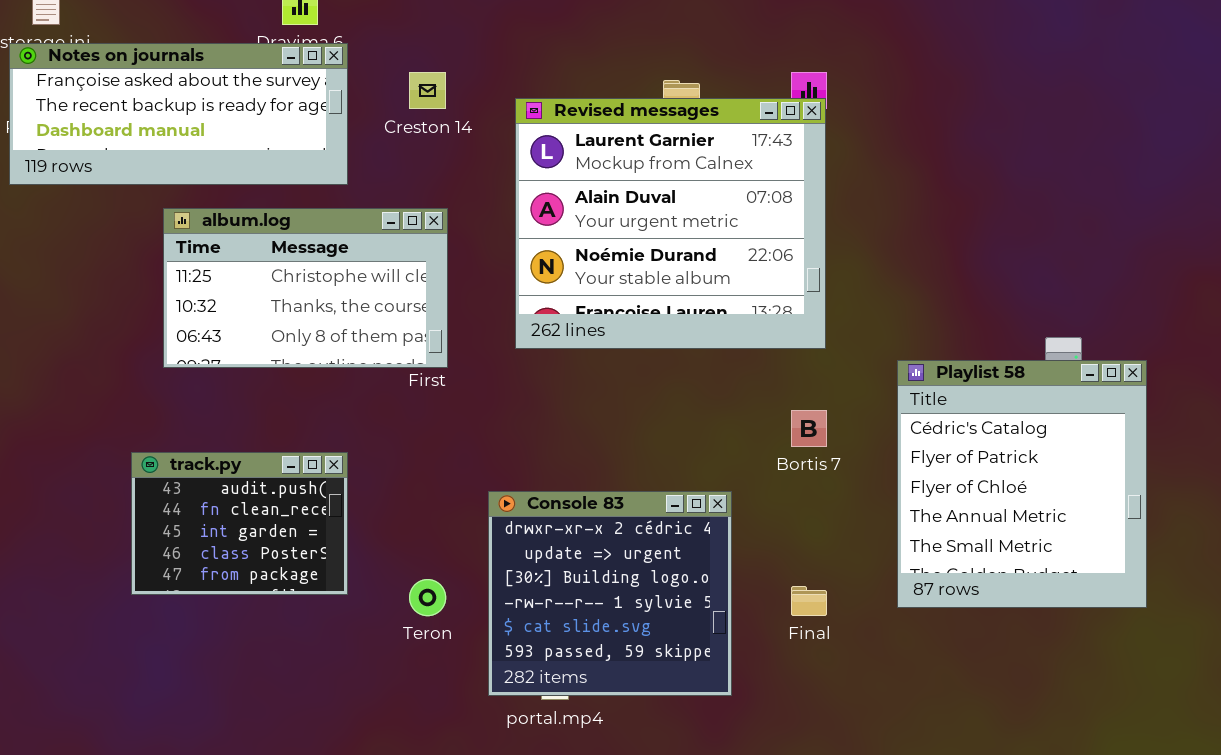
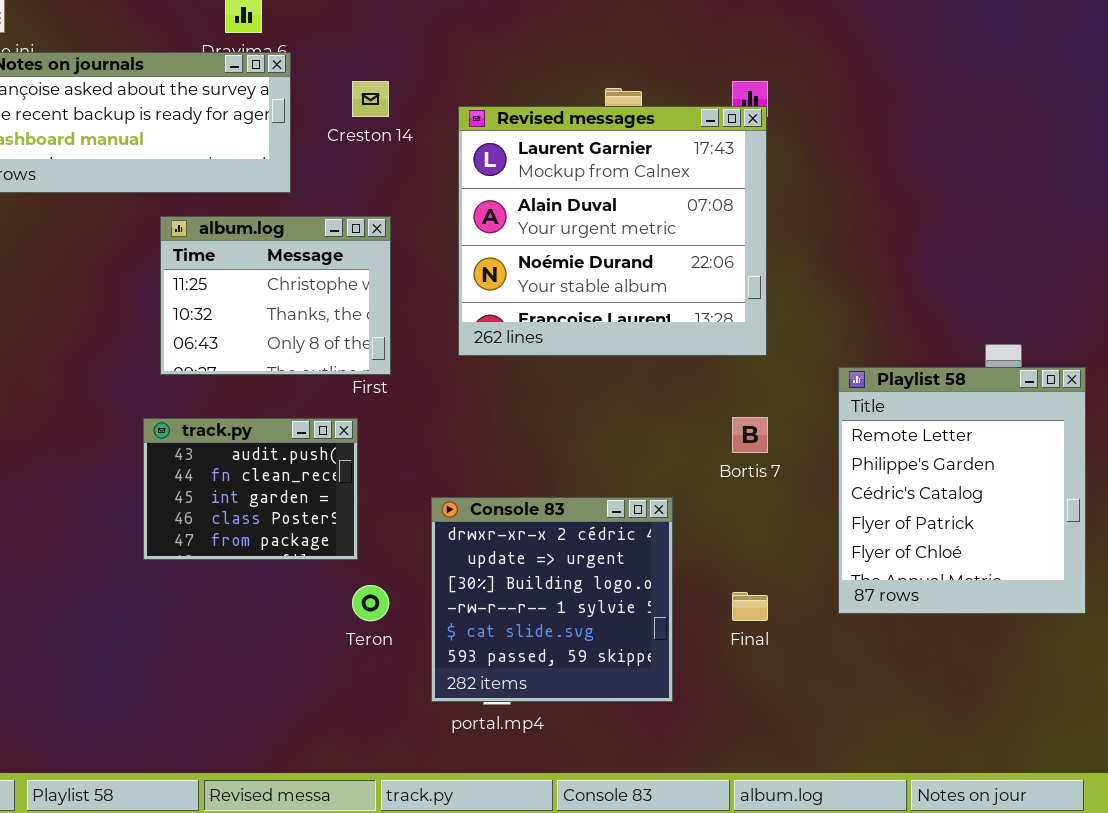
album.log: [163,208,448,368] -> [160,216,391,375], resized
Playlist 58: [897,360,1147,608] -> [838,367,1086,614], scrolled up 2 rows
track.py: [131,452,348,595] -> [143,418,358,560], moved

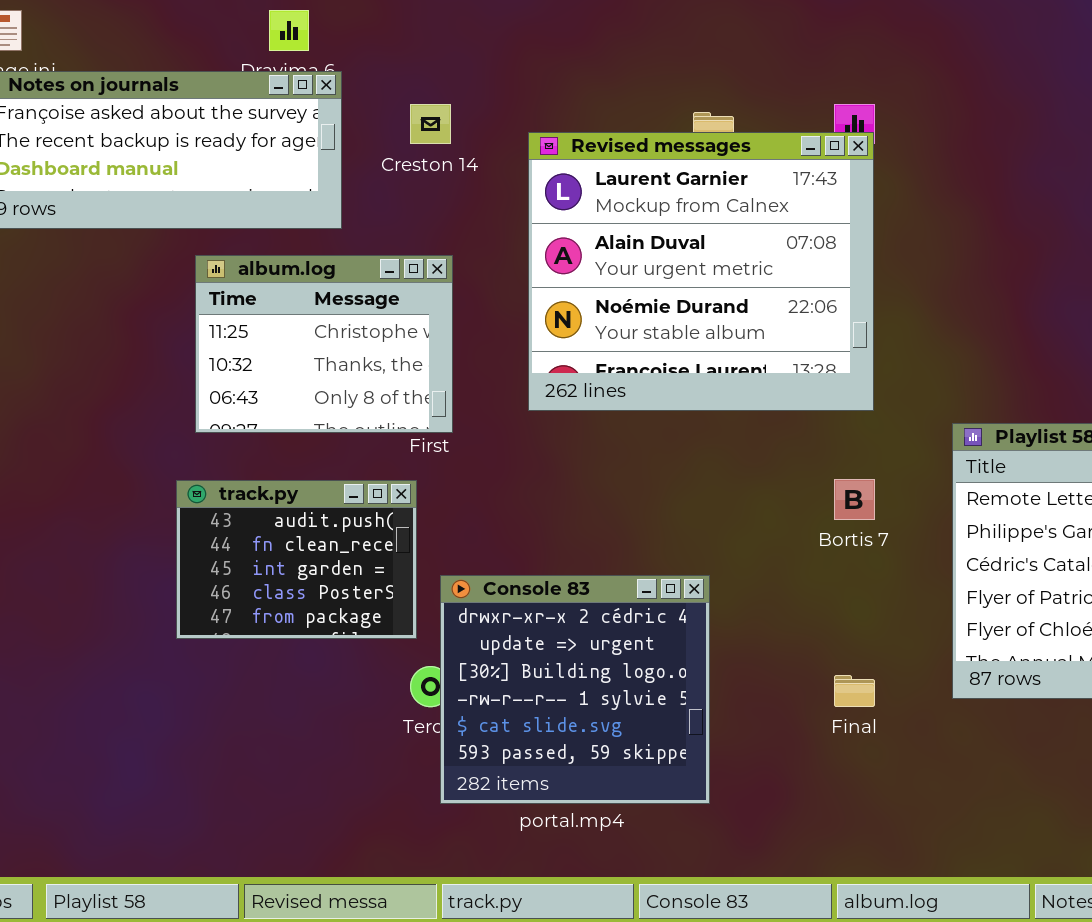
Console 83: [431,497,673,702] -> [440,575,710,804], moved

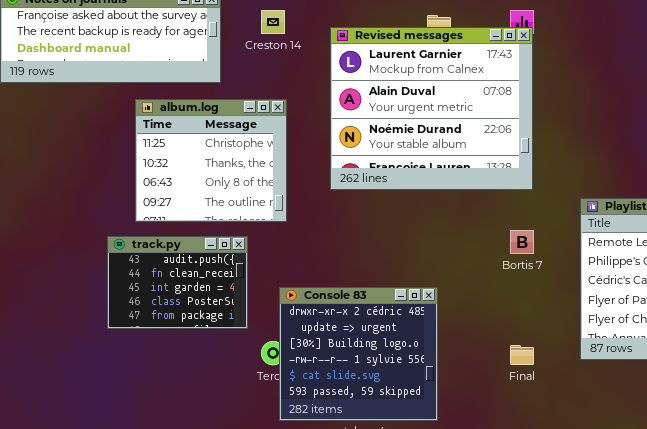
album.log: [195,255,453,433] -> [135,99,287,222], resized
track.py: [176,480,417,639] -> [107,236,248,329], moved

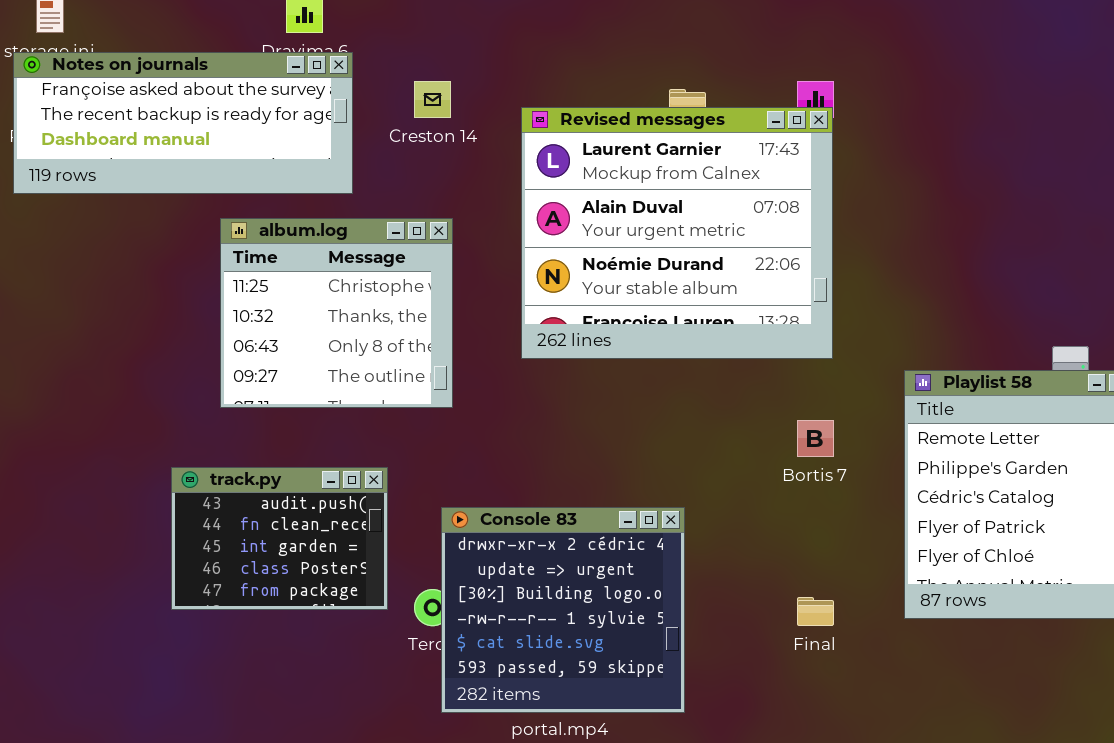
track.py: [107,236,248,329] -> [171,467,388,610], moved

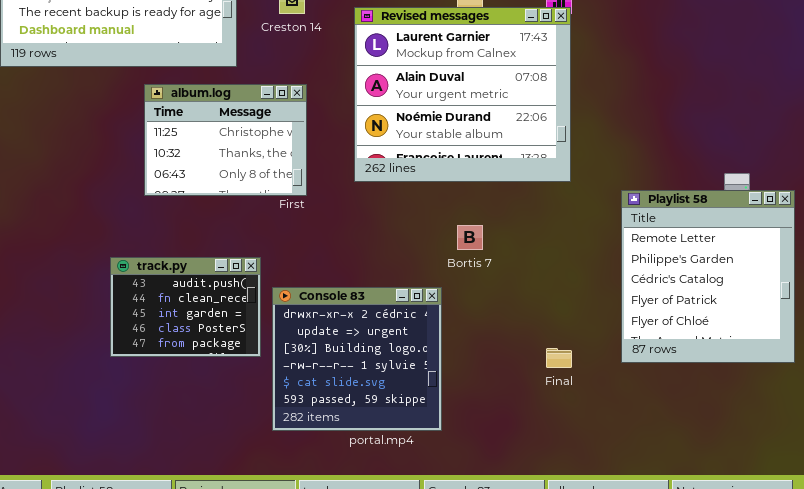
album.log: [220,218,453,408] -> [144,84,307,196], resized
Bortis 7: [797,420,834,457] -> [457,225,483,250], moved
Console 83: [441,507,685,713] -> [272,287,442,431], moved

